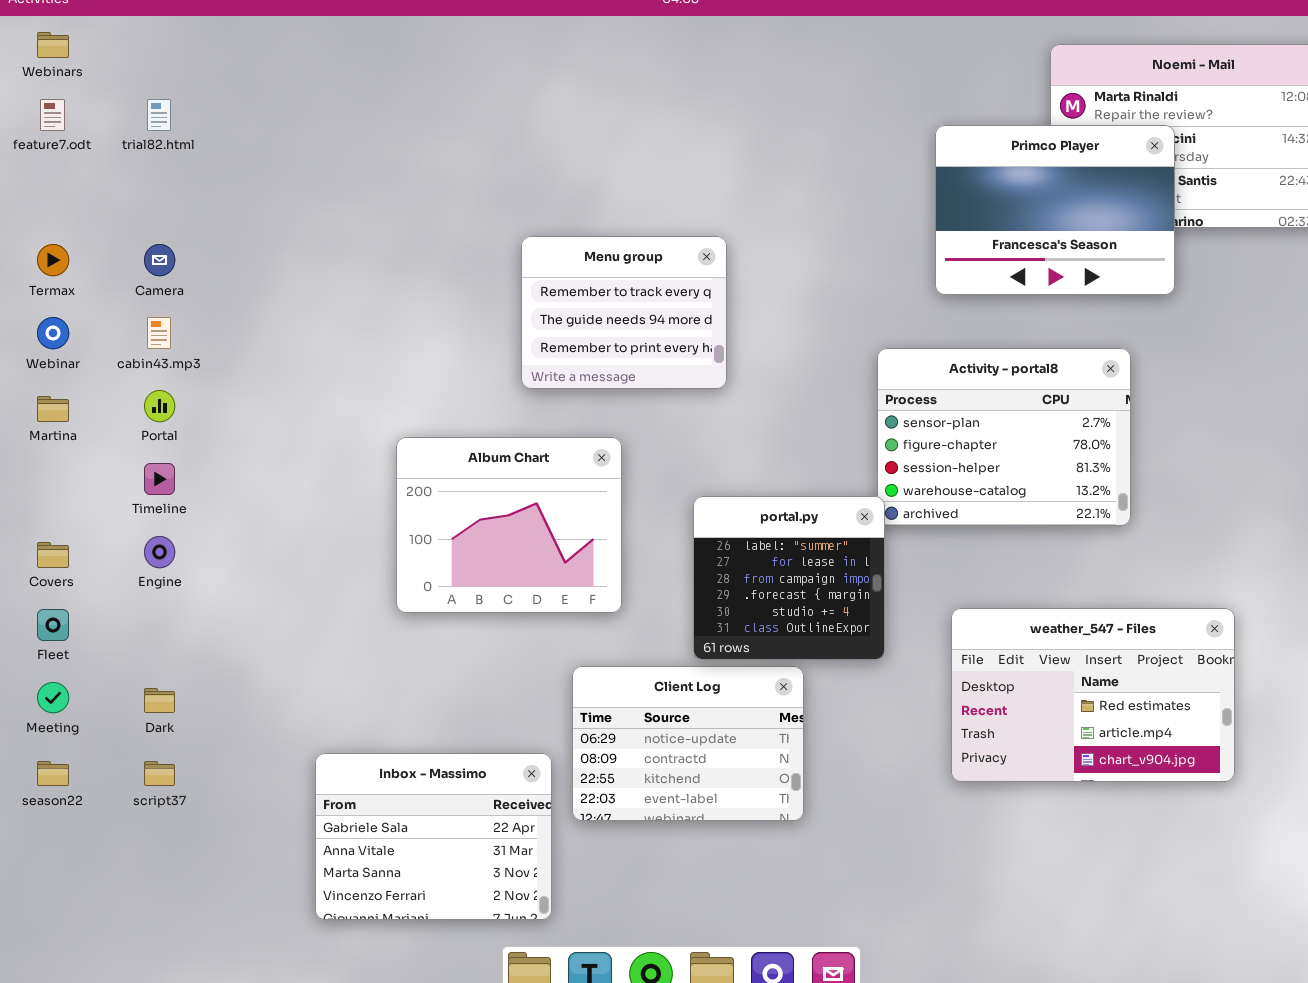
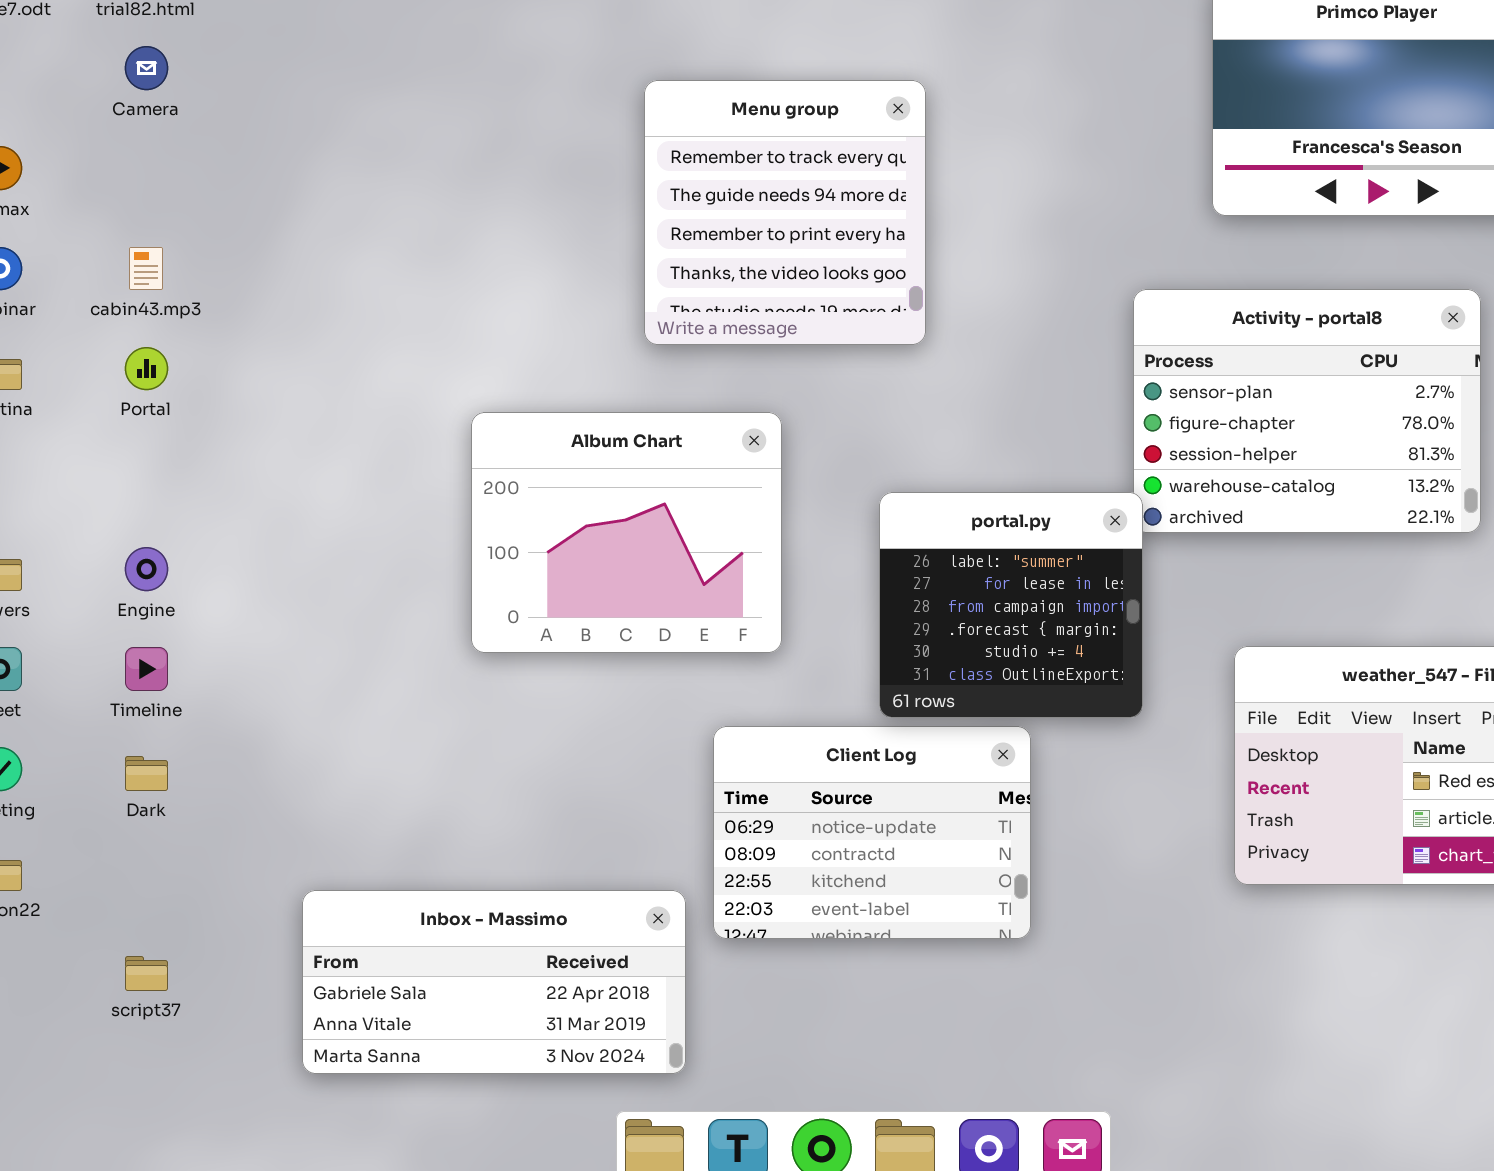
Menu group: [521,236,727,389] -> [644,80,926,345], resized
Camera: [144,244,175,276] -> [125,46,168,90], moved
Timeline: [144,463,175,495] -> [125,647,168,691], moved
Inbox - Massimo: [315,753,552,920] -> [302,890,686,1074], resized
script37: [144,761,175,786] -> [125,956,168,991], moved

